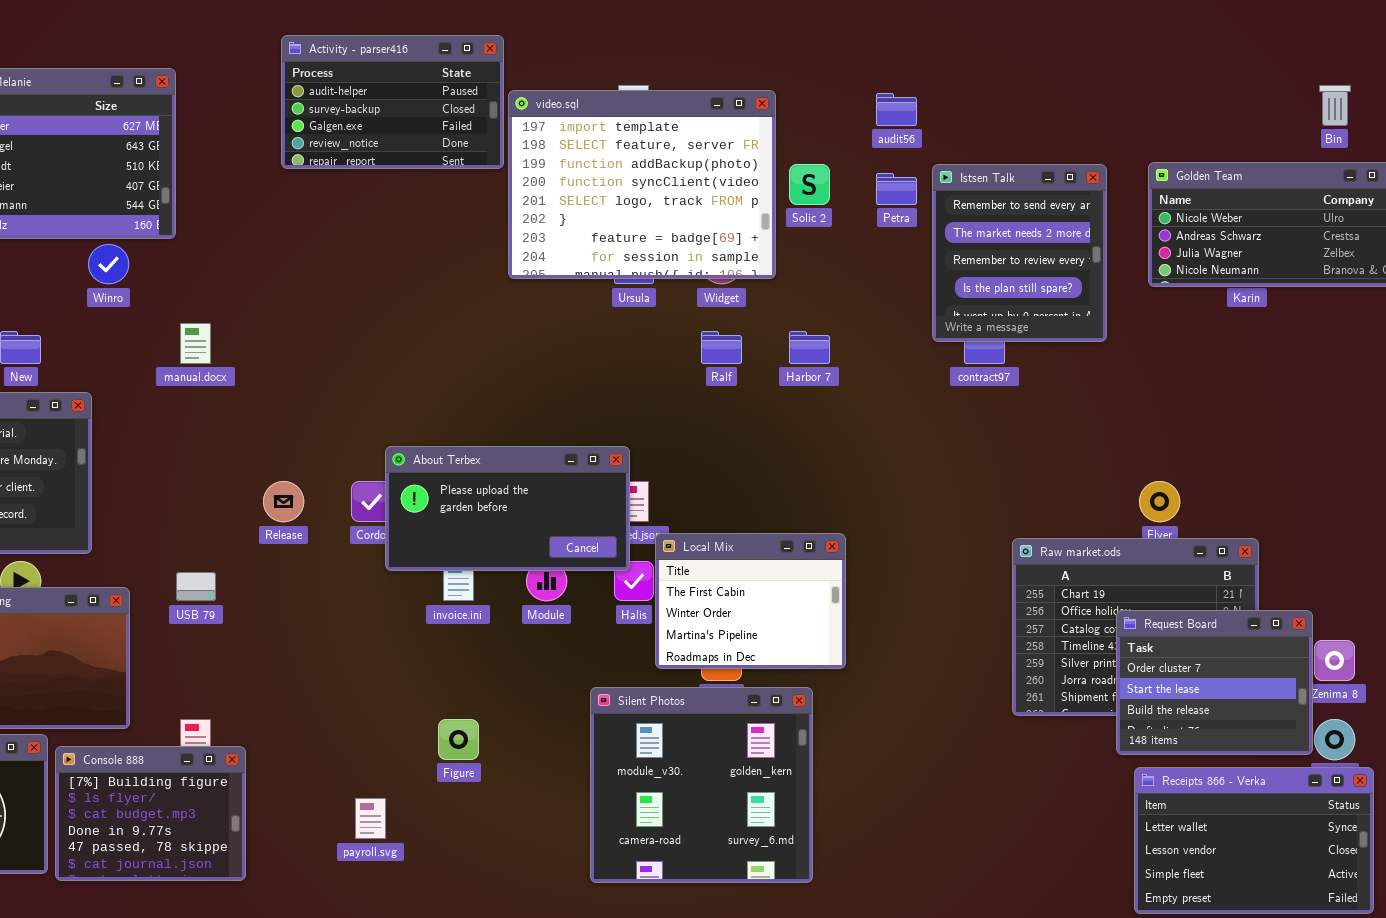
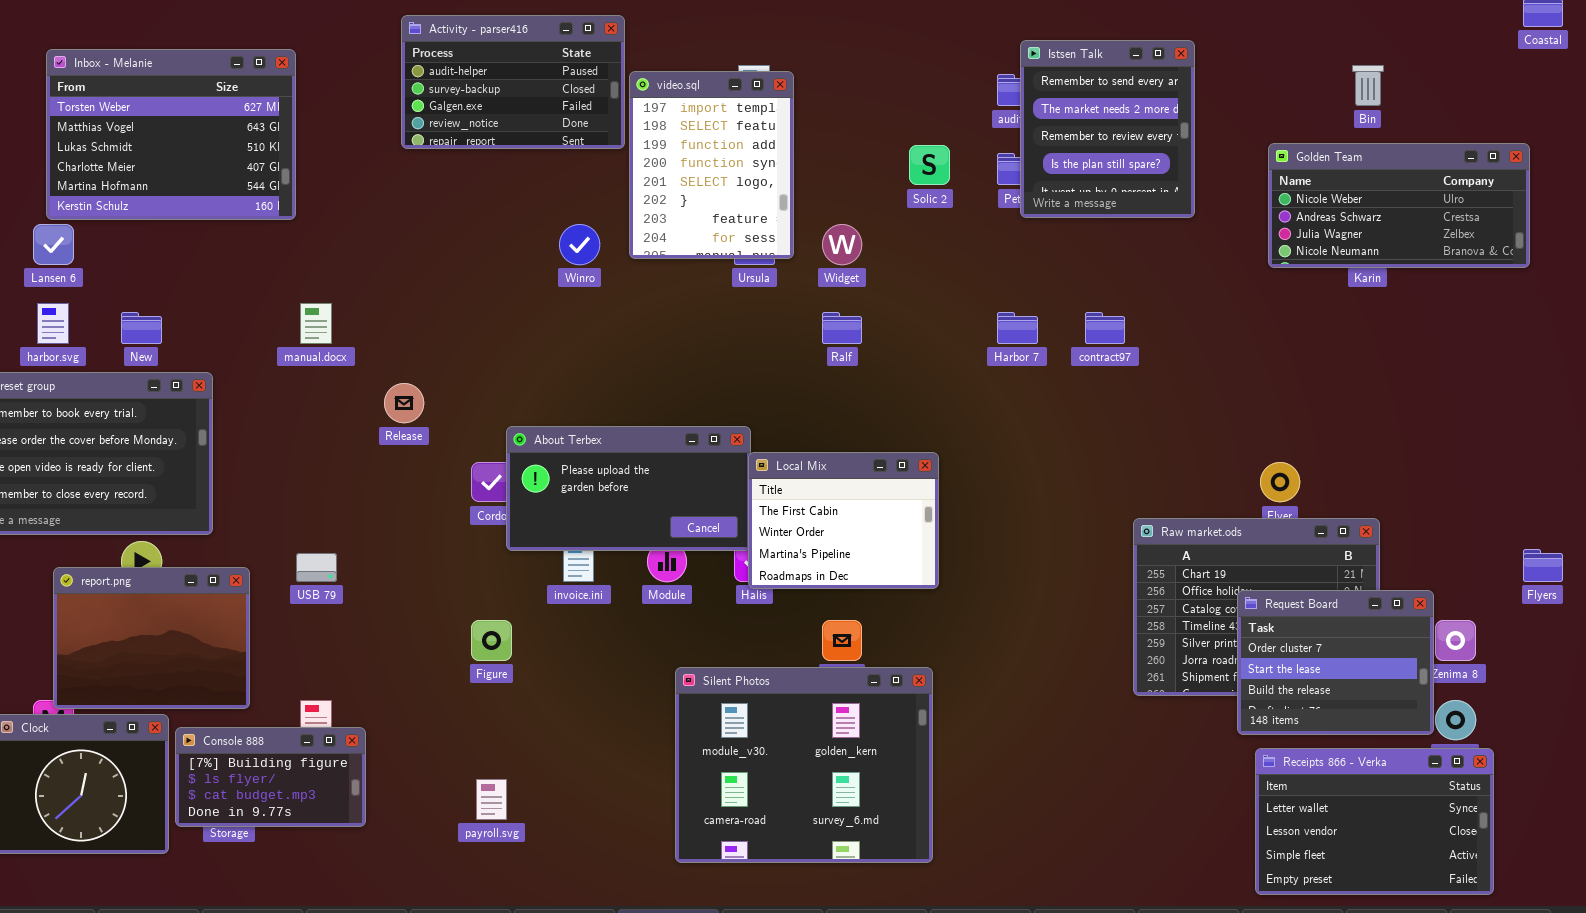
Bin: [1319,85,1351,126] -> [1352,65,1384,106], moved
video.sql: [508,90,776,279] -> [629,71,794,259], resized
Istsen Talk: [932,164,1107,342] -> [1020,40,1195,218], moved
Winro: [88,244,129,284] -> [559,224,600,265], moved
Harbor 7: [789,331,830,364] -> [997,312,1038,344], moved
Release: [263,481,304,522] -> [384,383,424,423], moved
Local Mix: [655,533,846,669] -> [748,452,939,589], moved
Silent Photos: [590,687,813,883] -> [675,667,933,863], resized
Figure: [438,719,479,760] -> [471,620,512,661], moved
Console 888: [55,746,246,881] -> [175,727,366,827], resized

